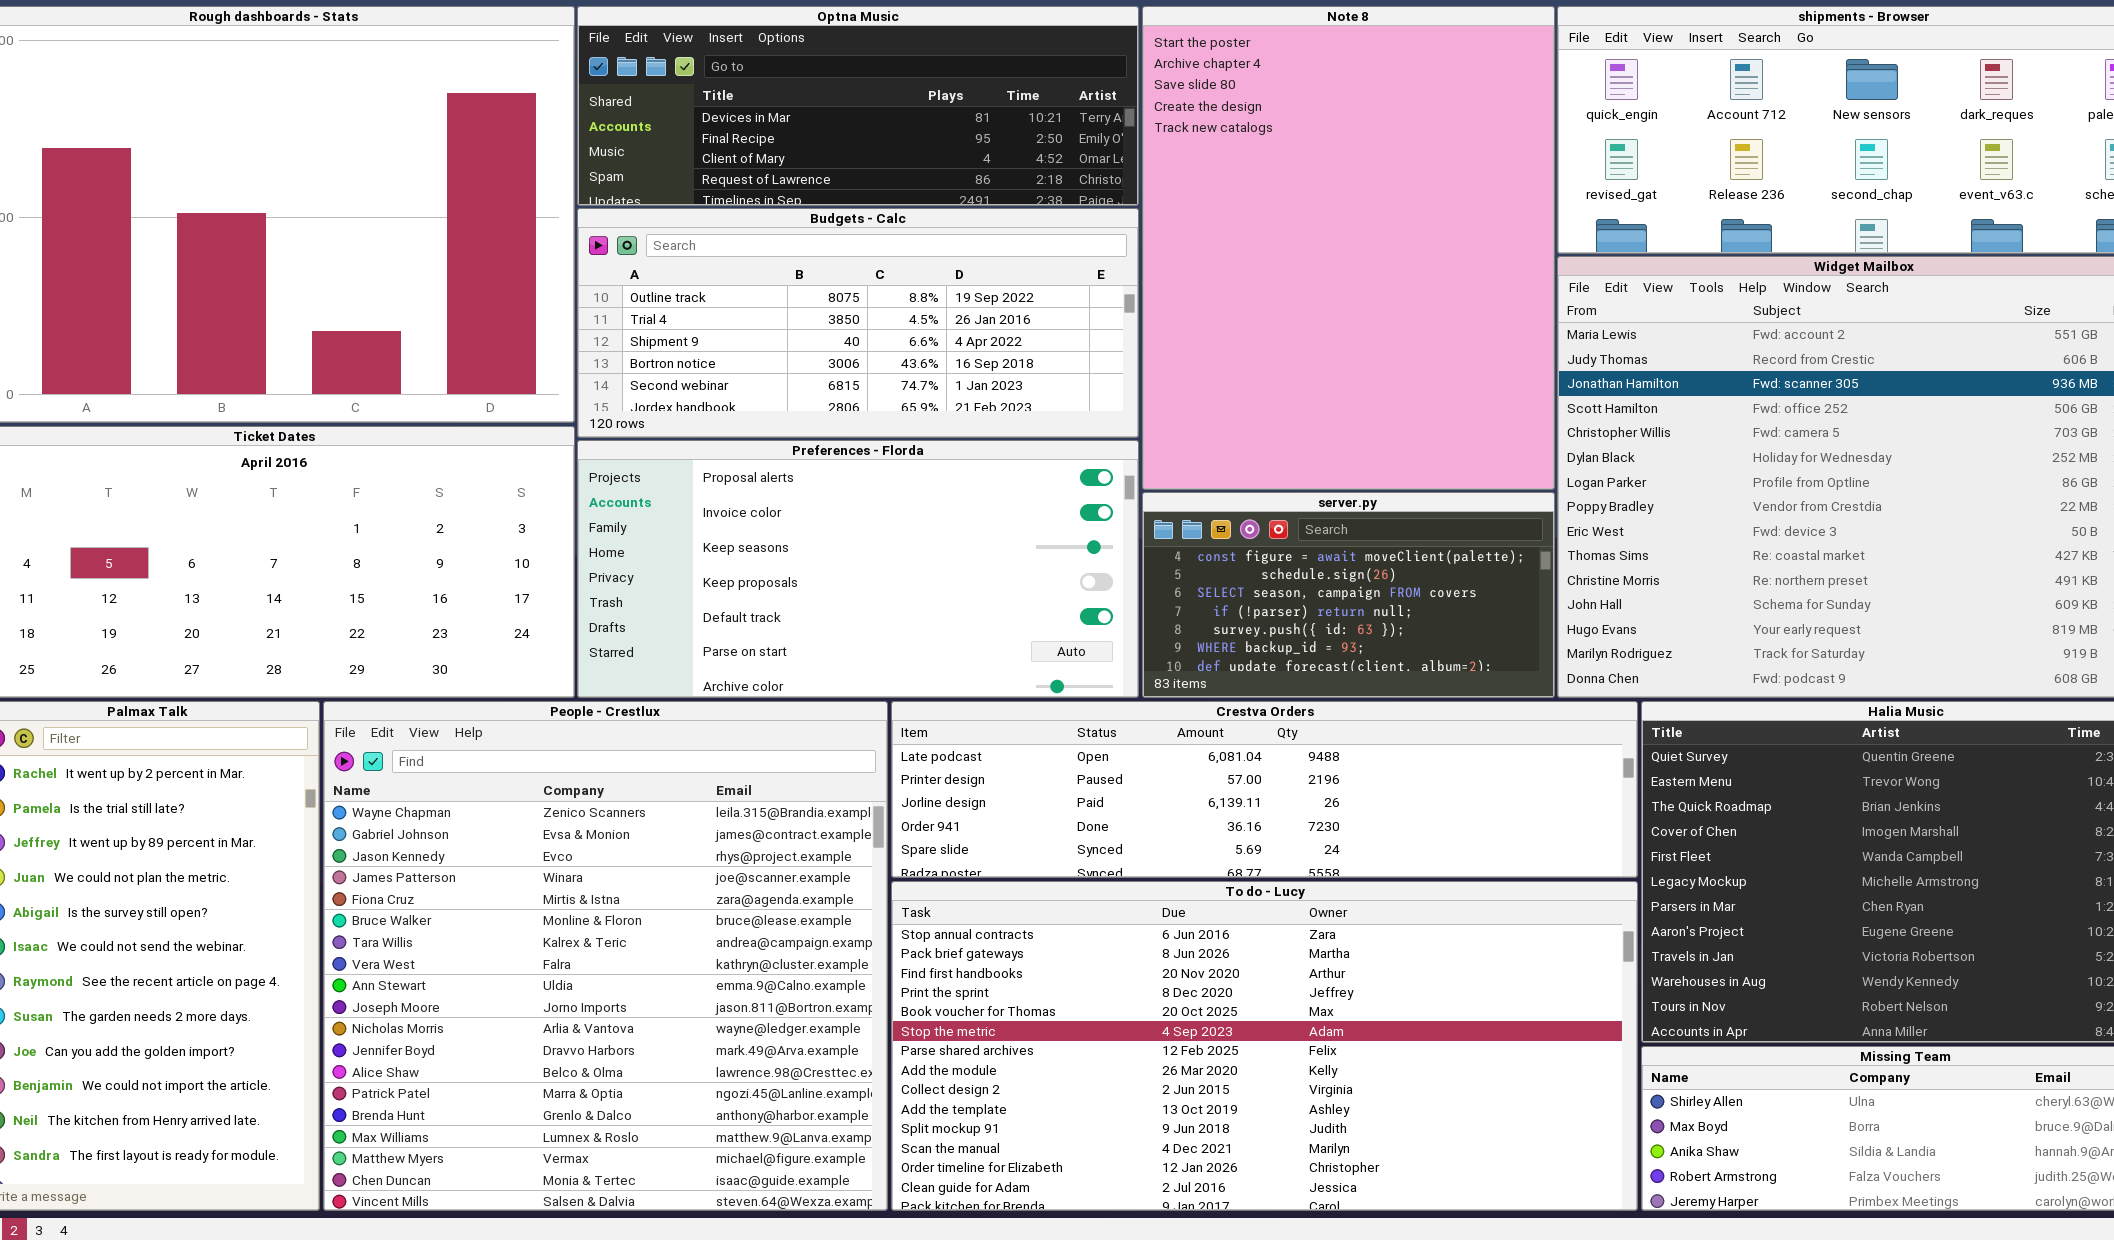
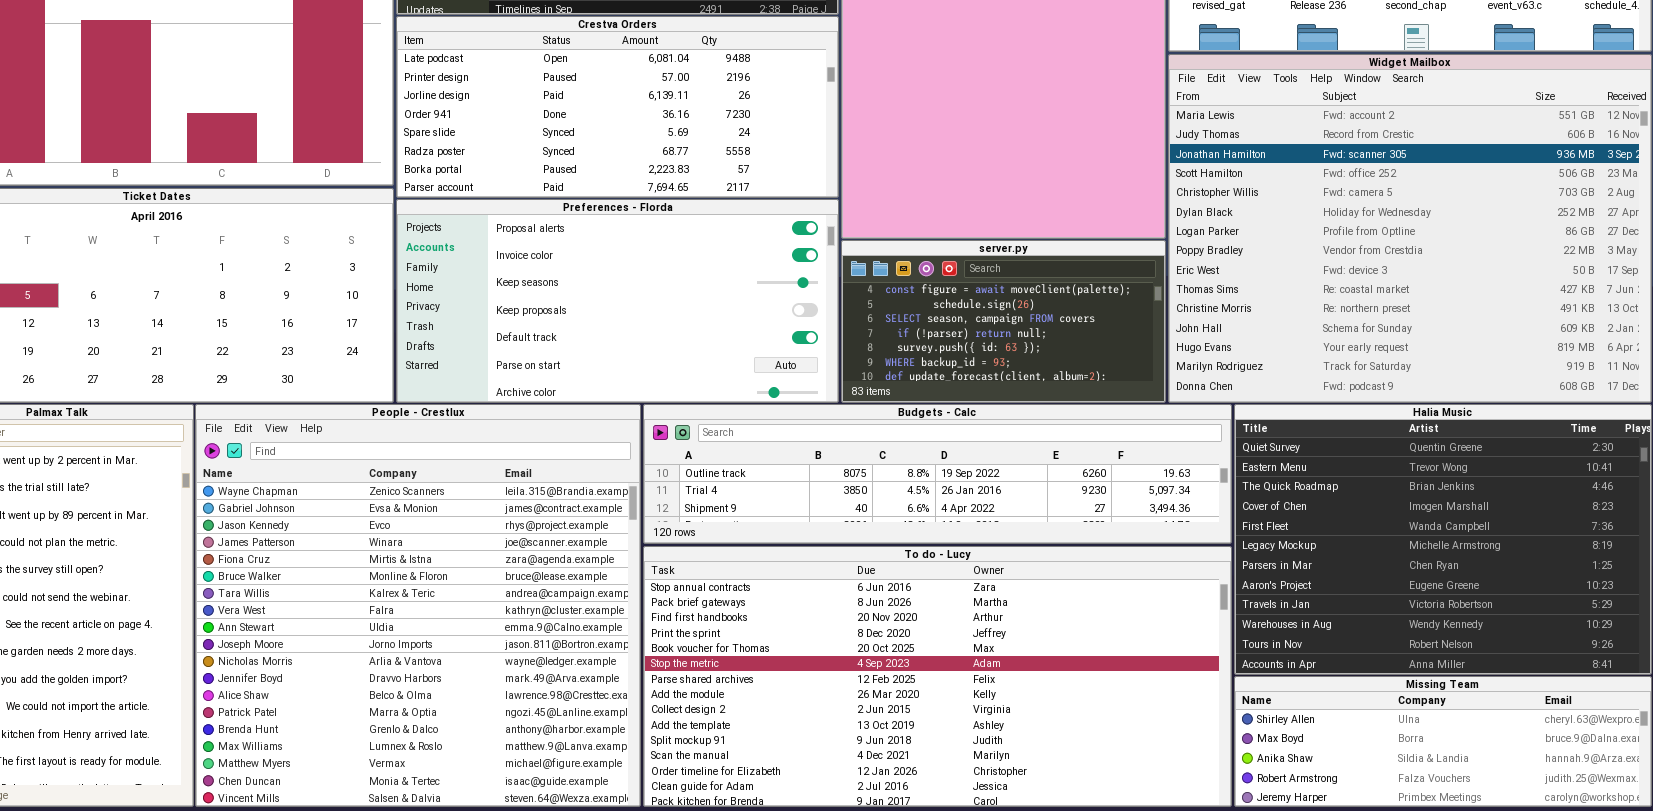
Budgets - Calc: [577,208,1139,438] -> [643,404,1232,544], moved, resized
Crestva Orders: [891,701,1638,878] -> [396,16,839,198], moved, resized

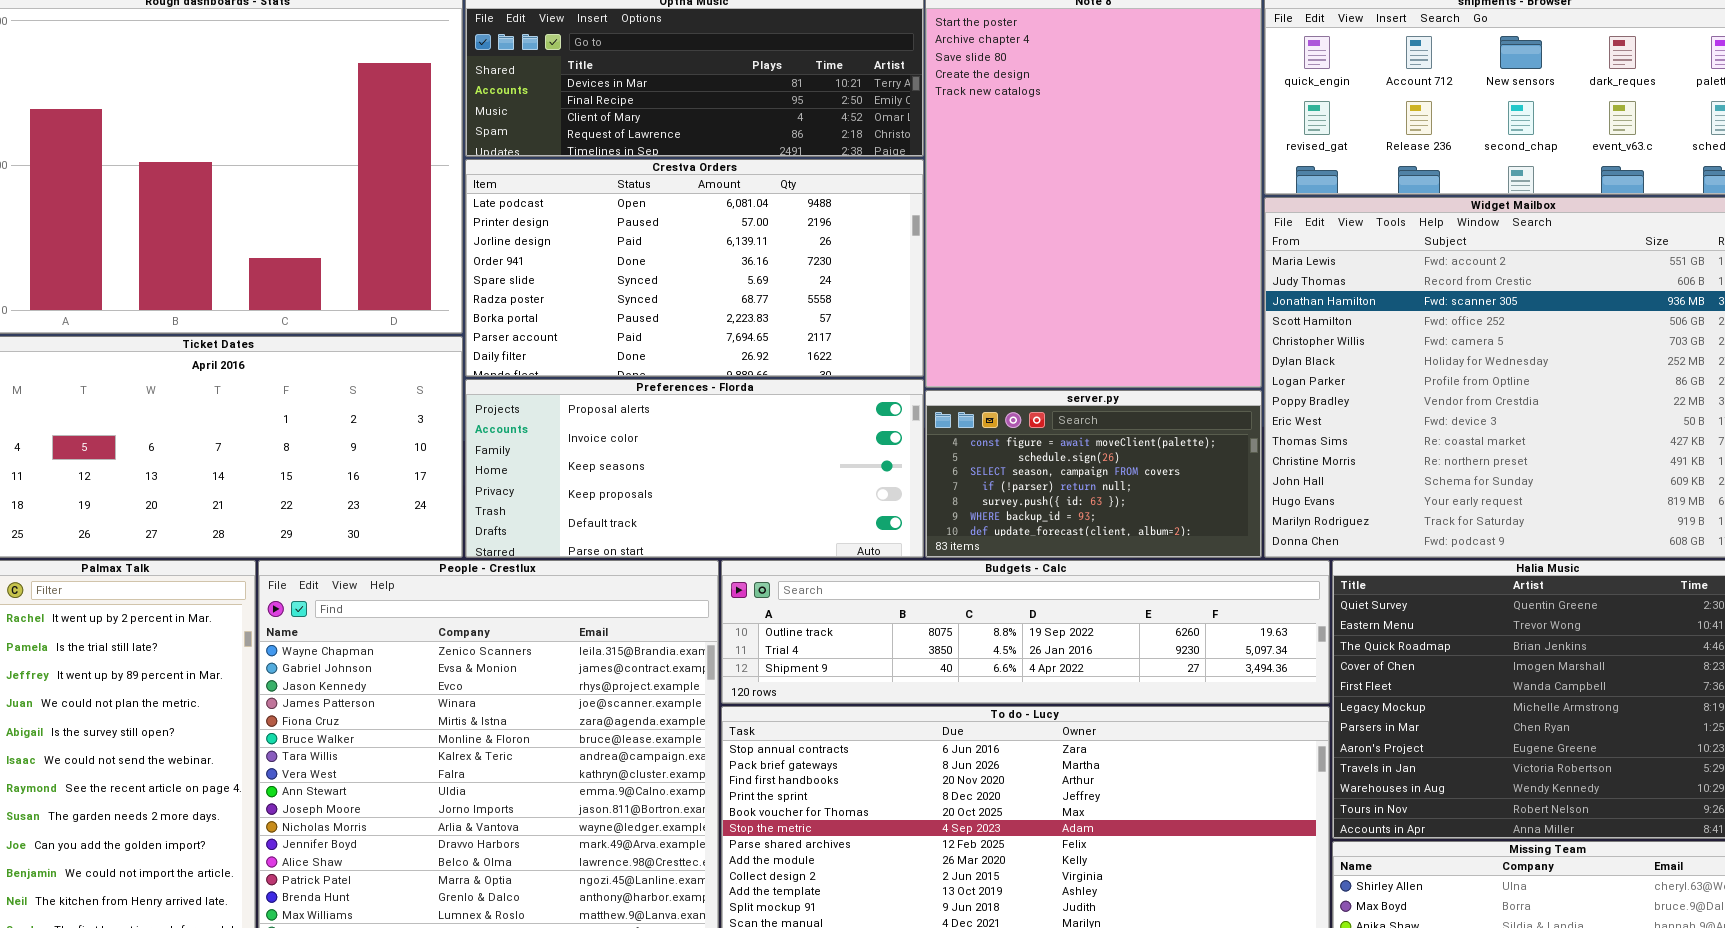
Crestva Orders: [396,16,839,198] -> [465,159,924,377], resized
Preferences - Florda: [396,199,839,403] -> [465,379,924,558], resized

